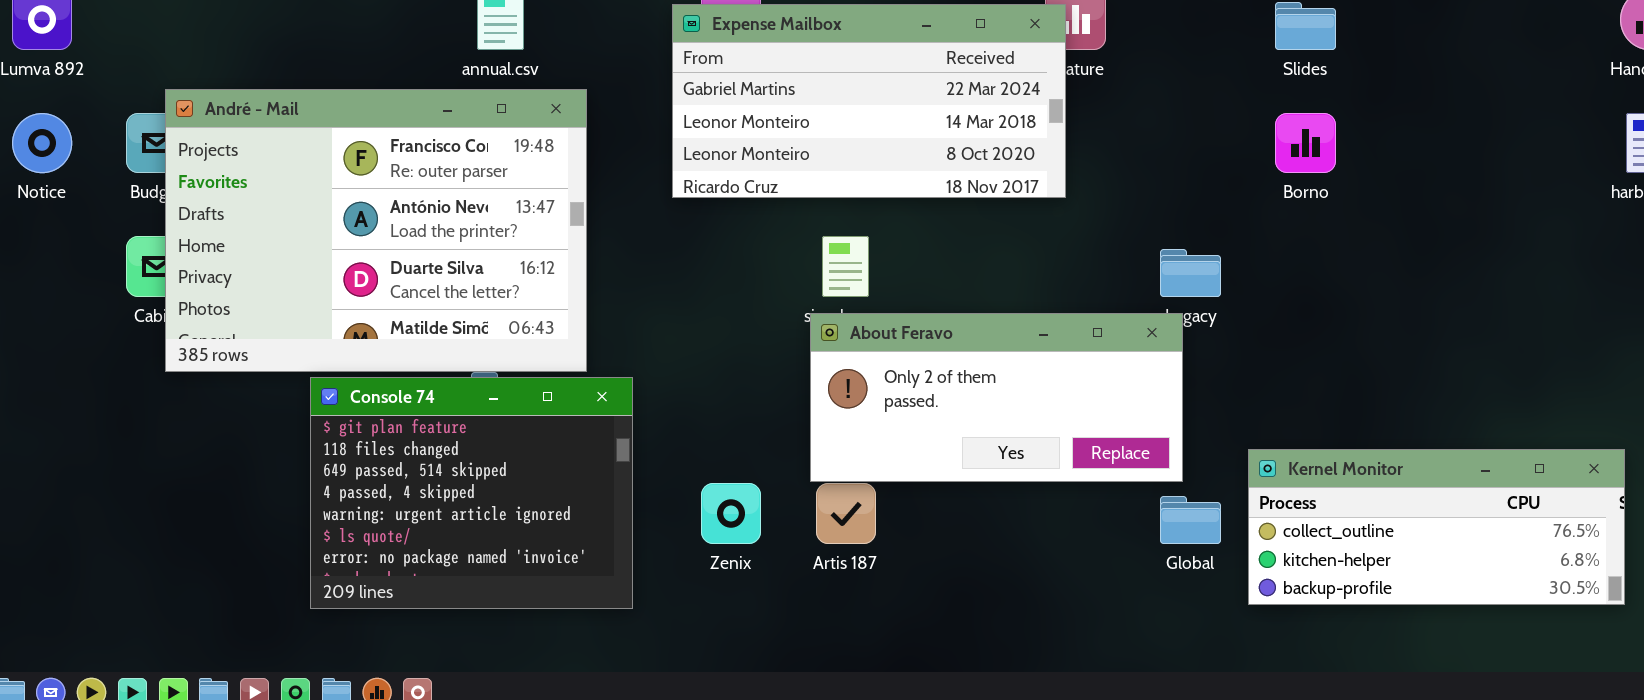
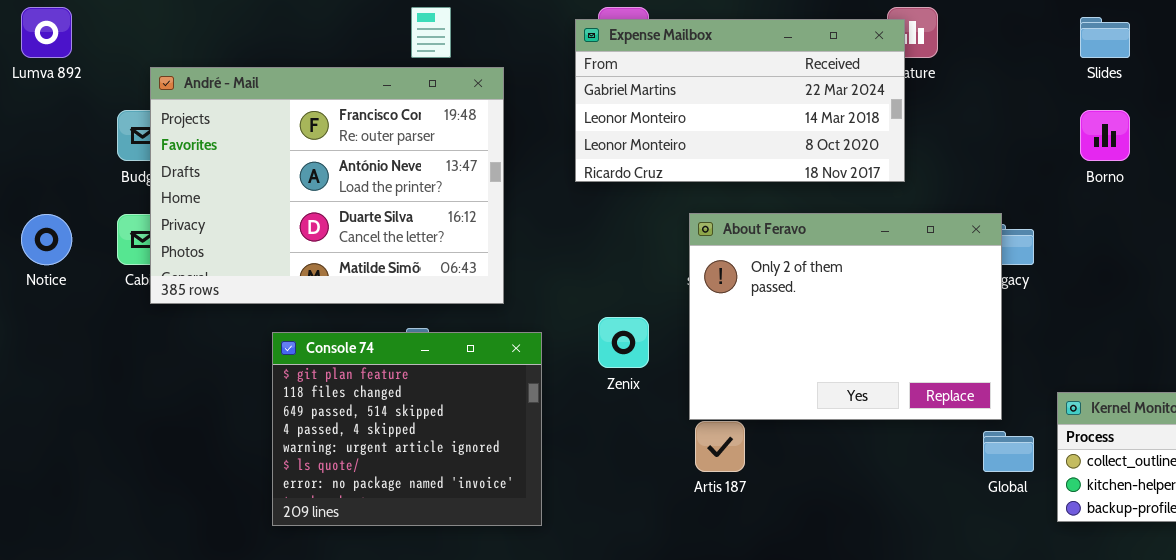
André - Mail: [165,89,587,372] -> [150,67,504,304], moved
Notice: [12,113,72,173] -> [21,214,72,265], moved
About Feravo: [810,313,1183,482] -> [689,213,1002,420], resized
Zenix: [701,483,761,544] -> [598,317,649,368], moved

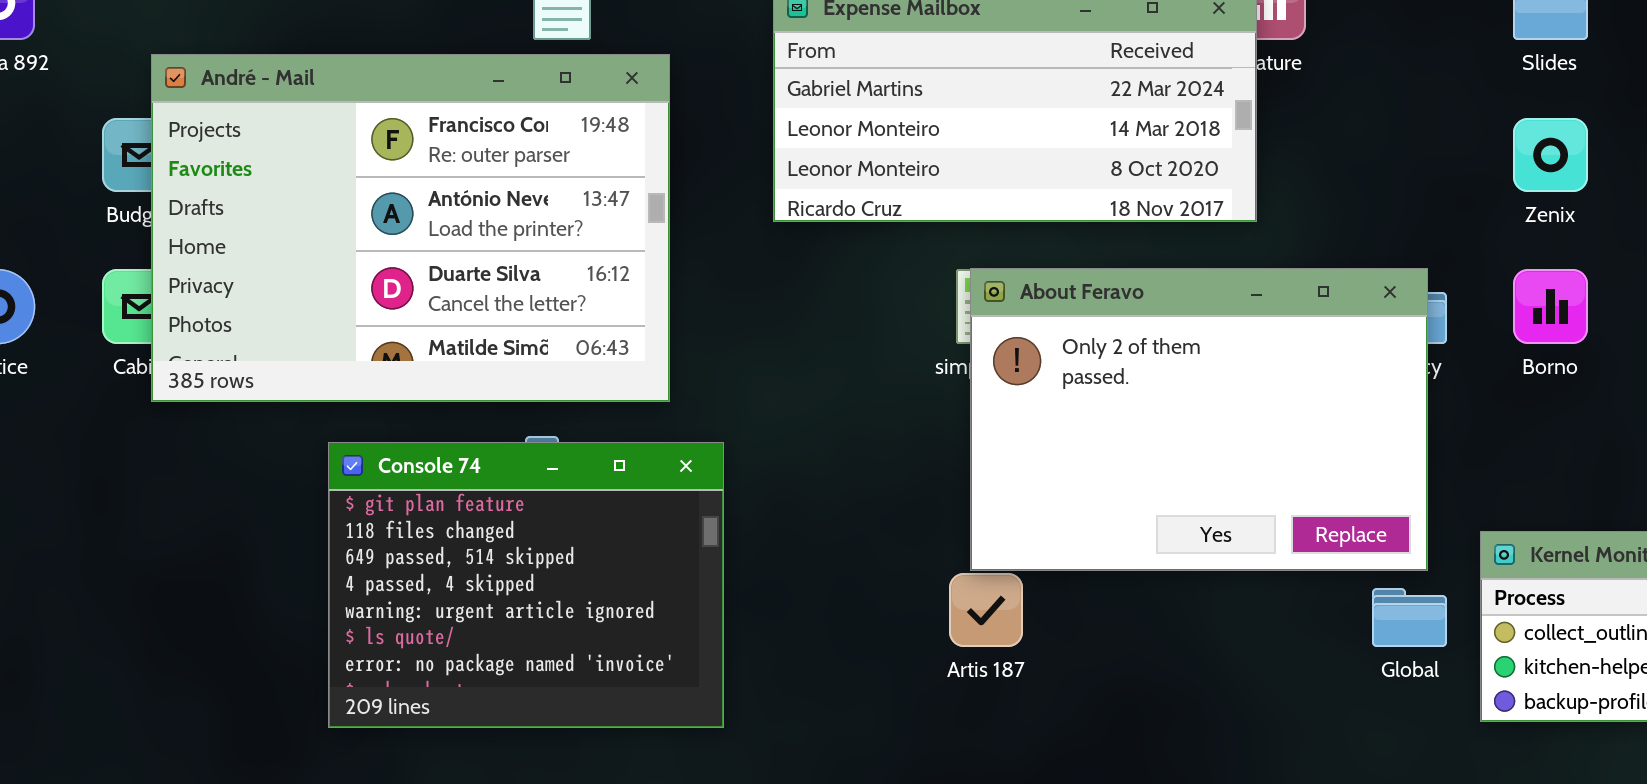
Borno: [1080,110,1130,161] -> [1513,269,1588,344], moved
About Feravo: [689,213,1002,420] -> [970,268,1428,571], moved
Zenix: [598,317,649,368] -> [1513,118,1588,192], moved

